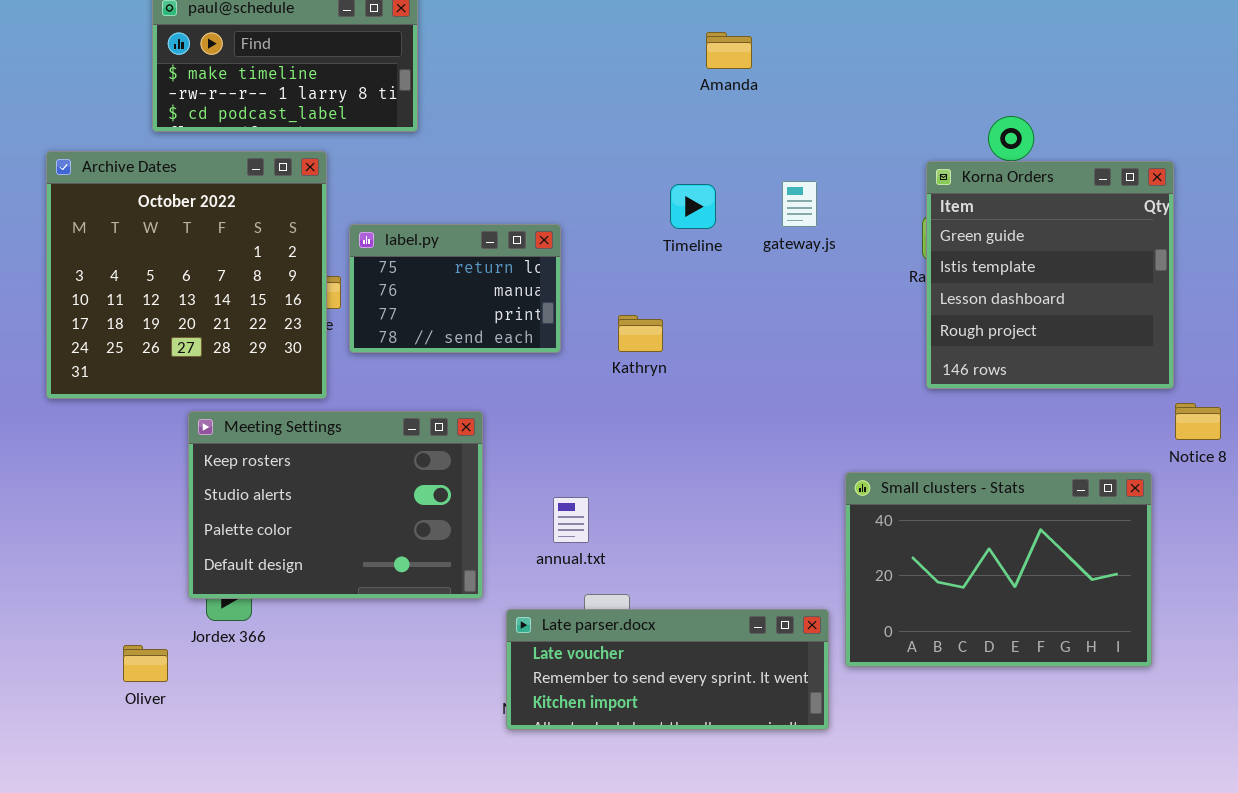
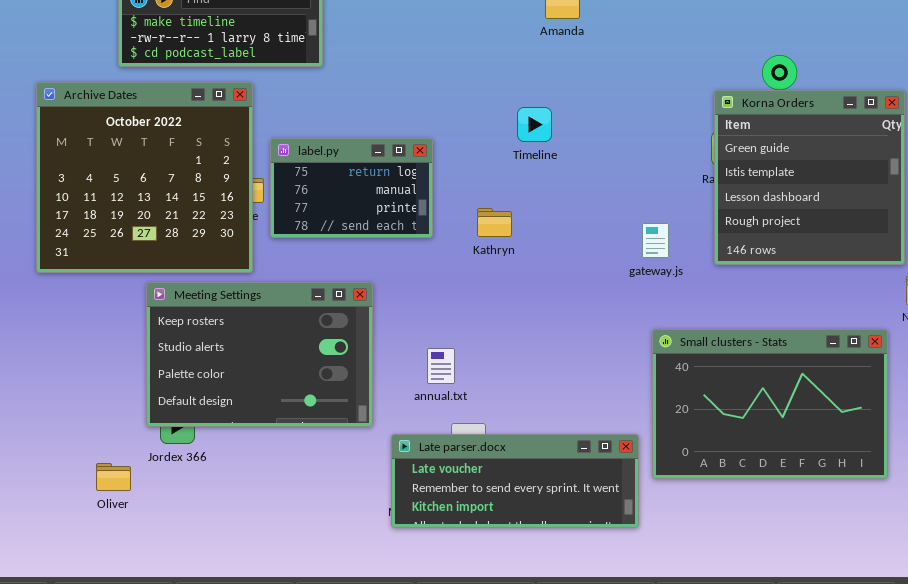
gateway.js: [782,181,817,227] -> [642,223,669,258], moved

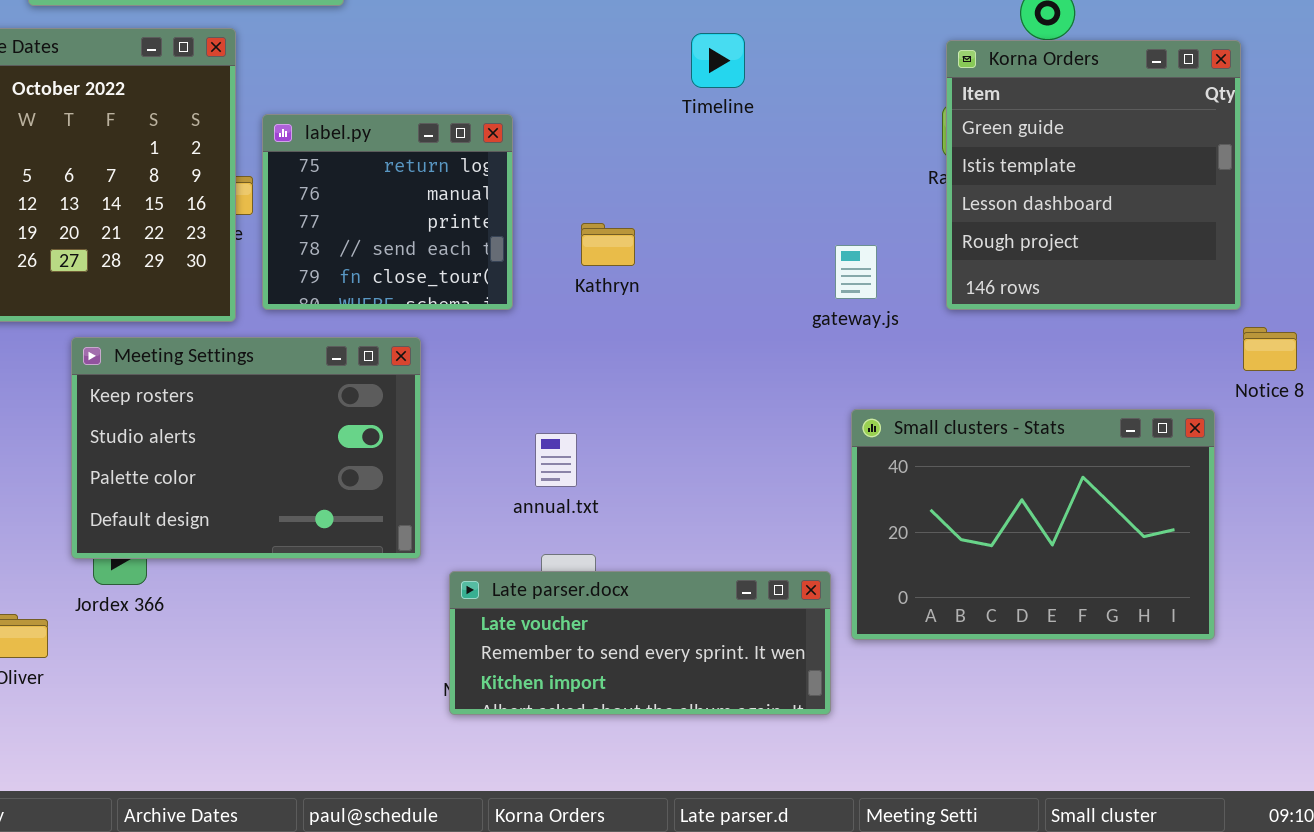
Timeline: [517,107,552,142] -> [691,33,745,88], moved
label.py: [270,138,433,238] -> [262,114,513,310], resized
annual.txt: [427,348,455,384] -> [535,433,577,487], moved

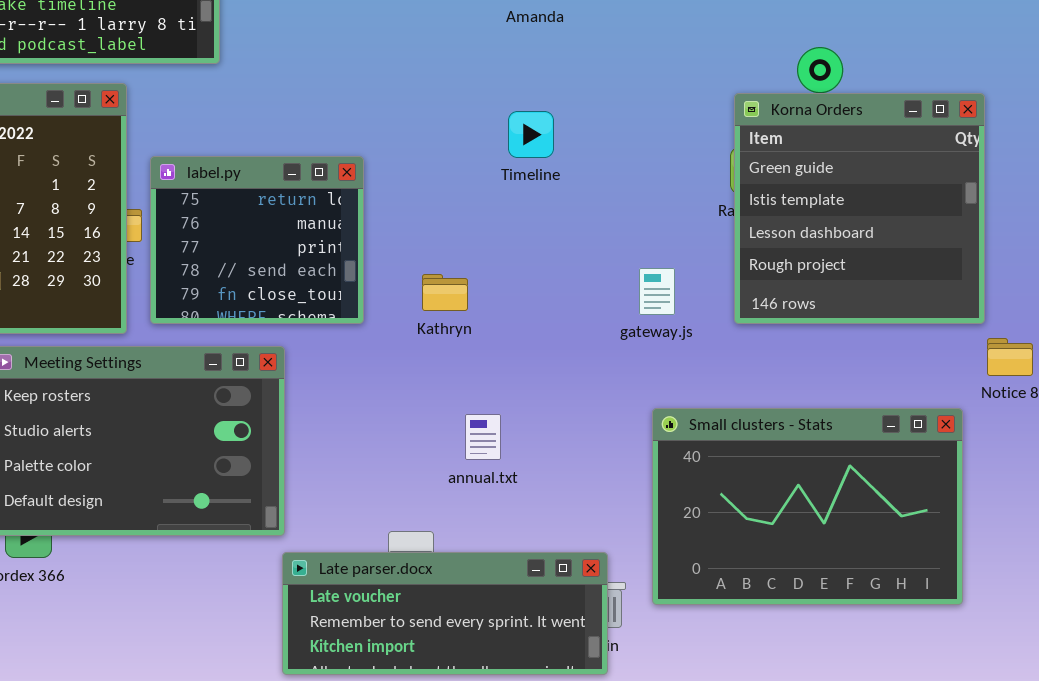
Timeline: [691,33,745,88] -> [508,111,554,158], moved
Kathryn: [581,223,635,266] -> [422,274,468,311], moved
annual.txt: [535,433,577,487] -> [465,414,501,460], moved
Late parser.docx: [449,571,831,715] -> [282,552,608,675], moved

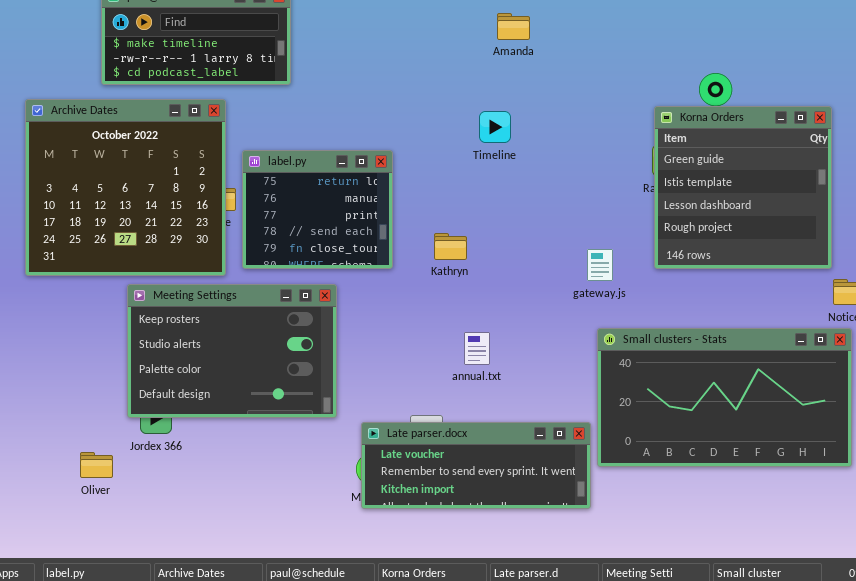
Timeline: [508,111,554,158] -> [479,111,511,143], moved
gateway.js: [639,268,675,315] -> [587,249,613,281], moved
Small clusters - Stats: [652,408,963,605] -> [597,328,852,467], resized
Late parser.docx: [282,552,608,675] -> [361,422,591,509], moved

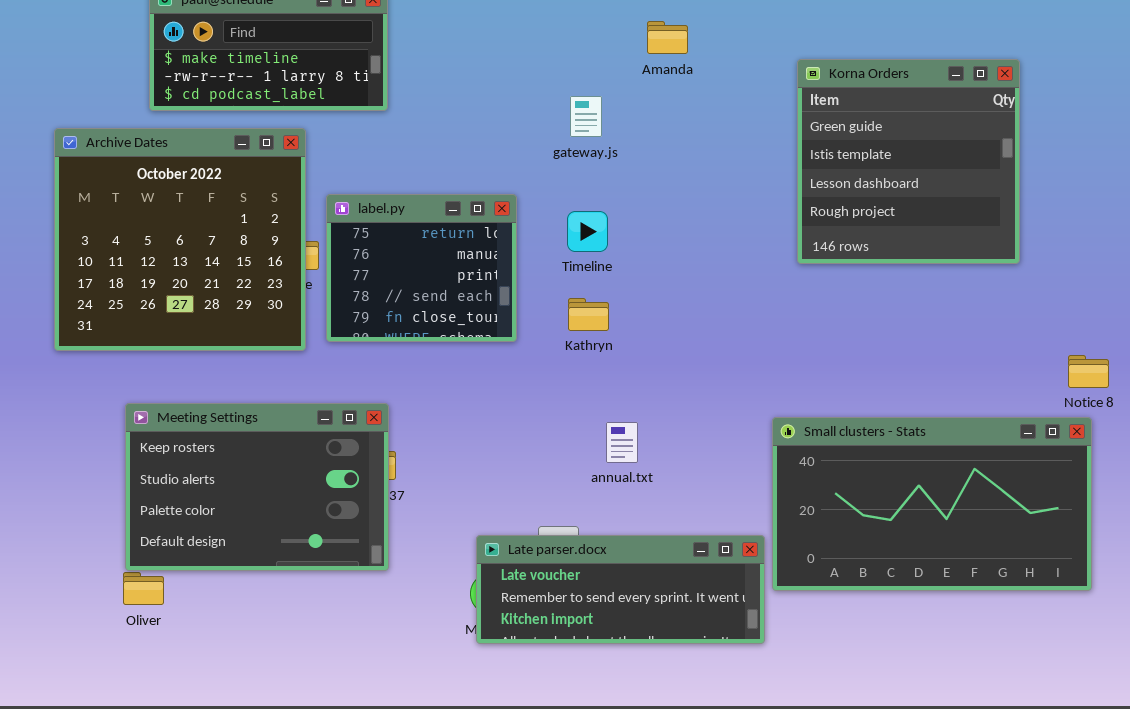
Korna Orders: [654,106,832,269] -> [797,59,1020,264], moved
Timeline: [479,111,511,143] -> [567,211,608,252], moved
gateway.js: [587,249,613,281] -> [570,96,602,137], moved
Meeting Settings: [127,284,337,418] -> [125,403,389,571], moved

